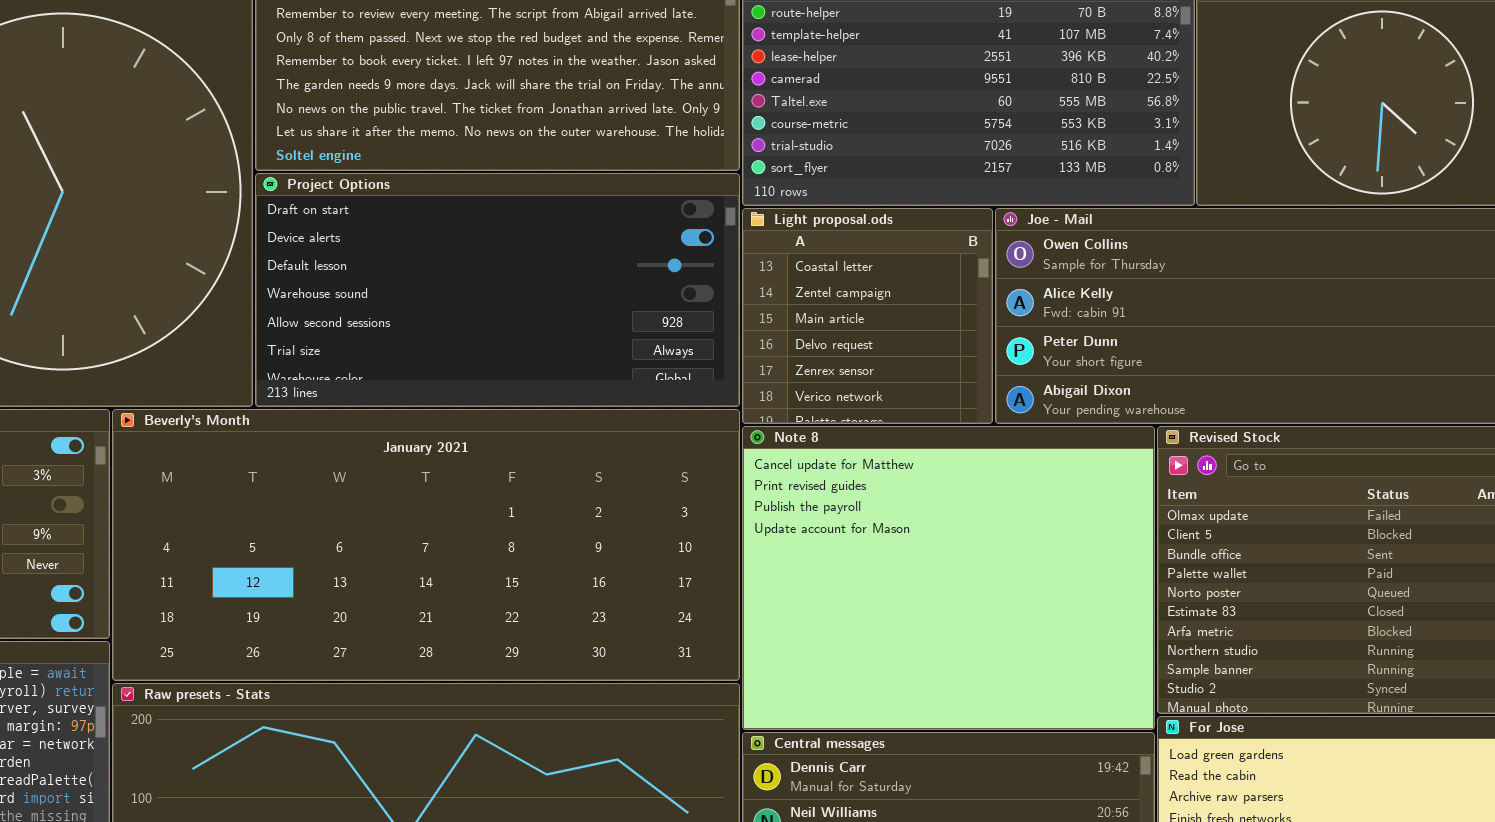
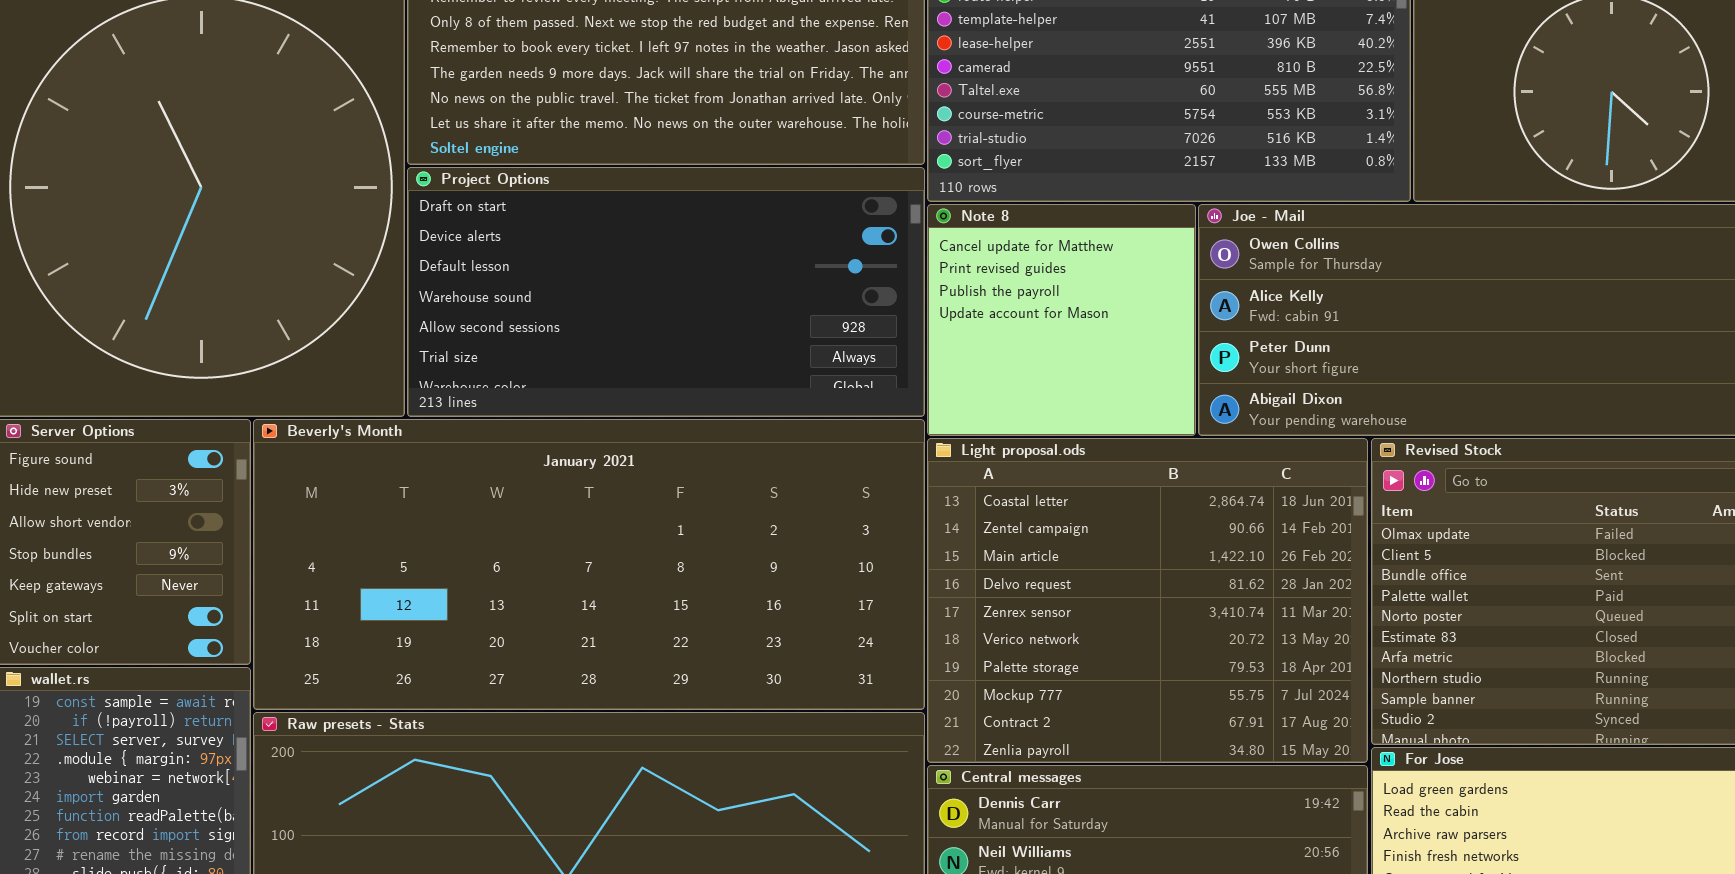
Light proposal.ods: [742,208,993,424] -> [927,438,1368,763], moved, resized
Note 8: [742,426,1155,730] -> [927,204,1196,436], moved, resized

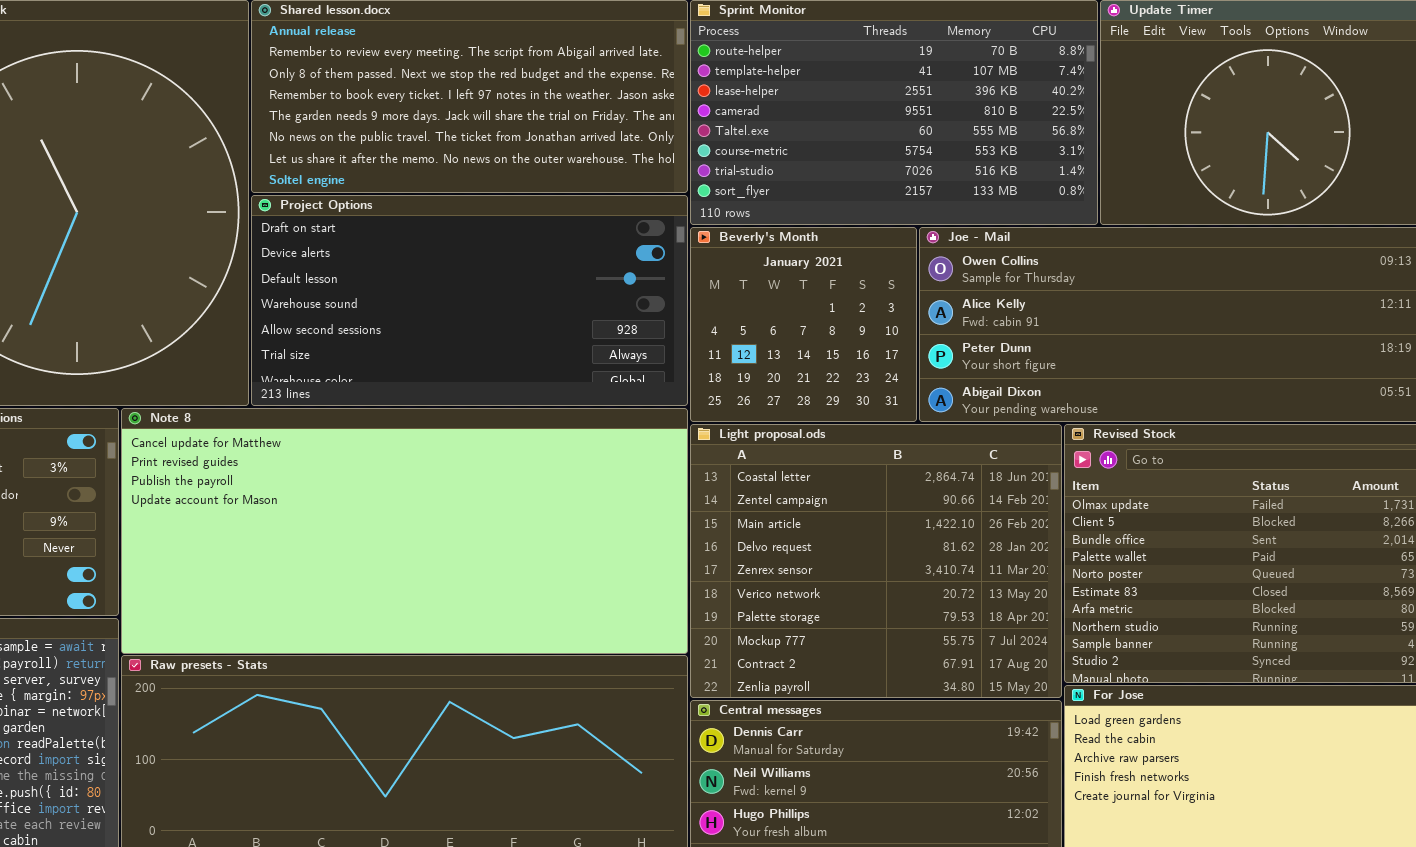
Note 8: [927,204,1196,436] -> [121,408,688,654], moved, resized
Beverly's Month: [253,419,925,710] -> [690,227,917,422], moved, resized

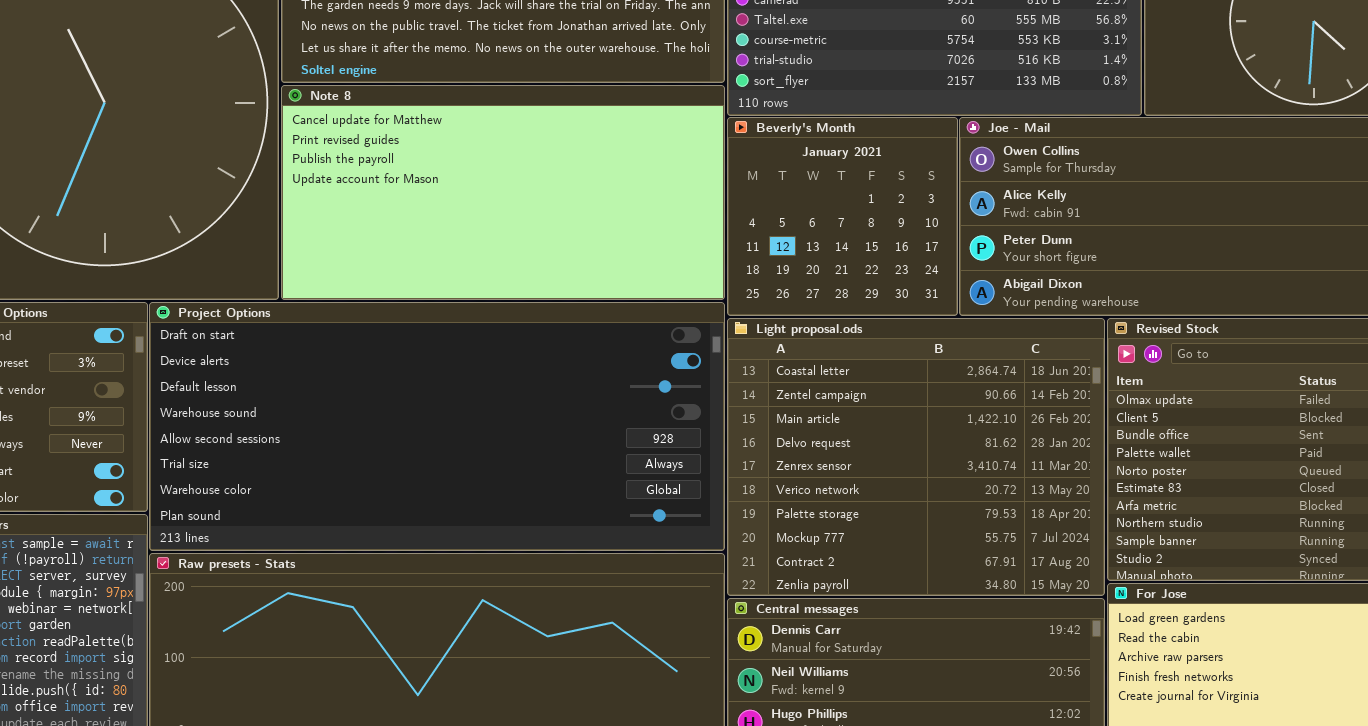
Project Options: [251,195,688,406] -> [149,302,725,551], moved, resized
Note 8: [121,408,688,654] -> [281,85,725,300], moved, resized

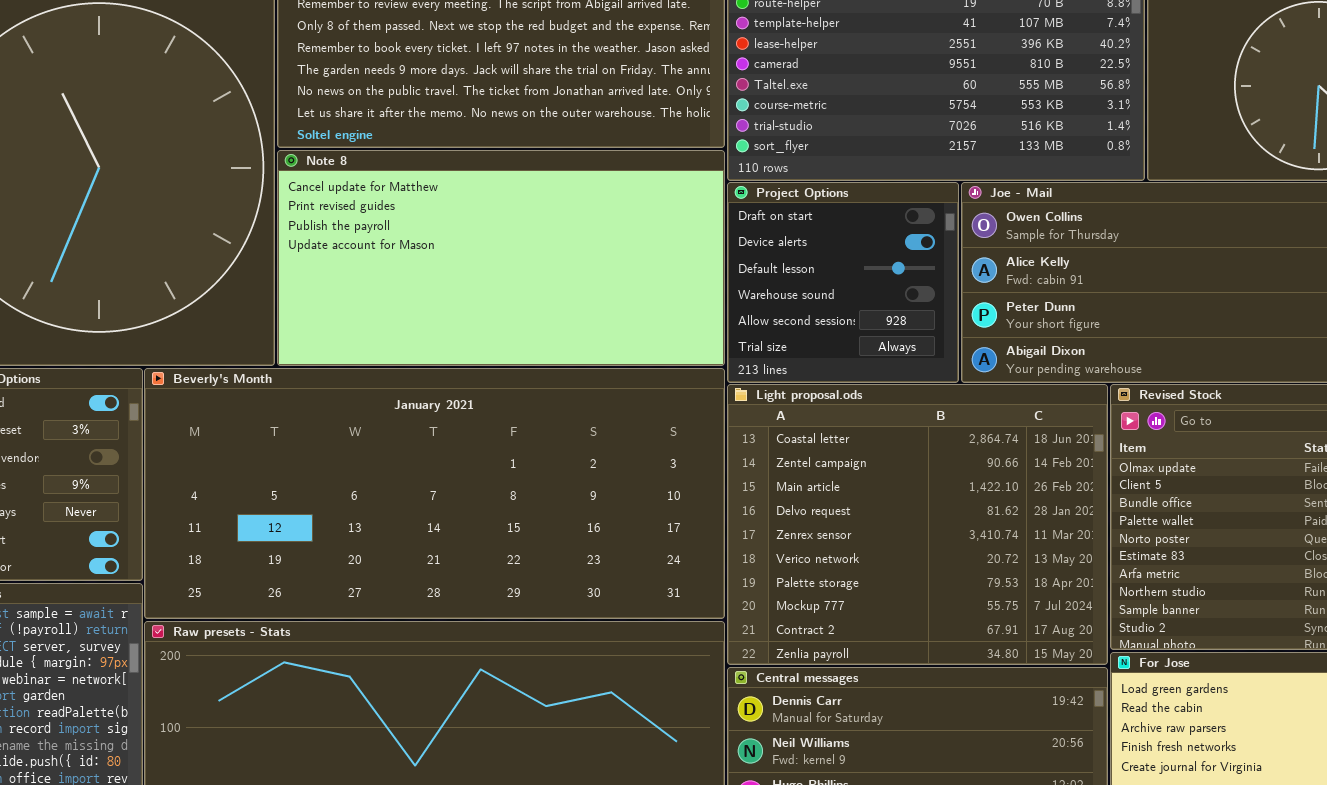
Beverly's Month: [727,117,958,316] -> [144,368,725,619], moved, resized
Project Options: [149,302,725,551] -> [727,182,959,383], moved, resized

